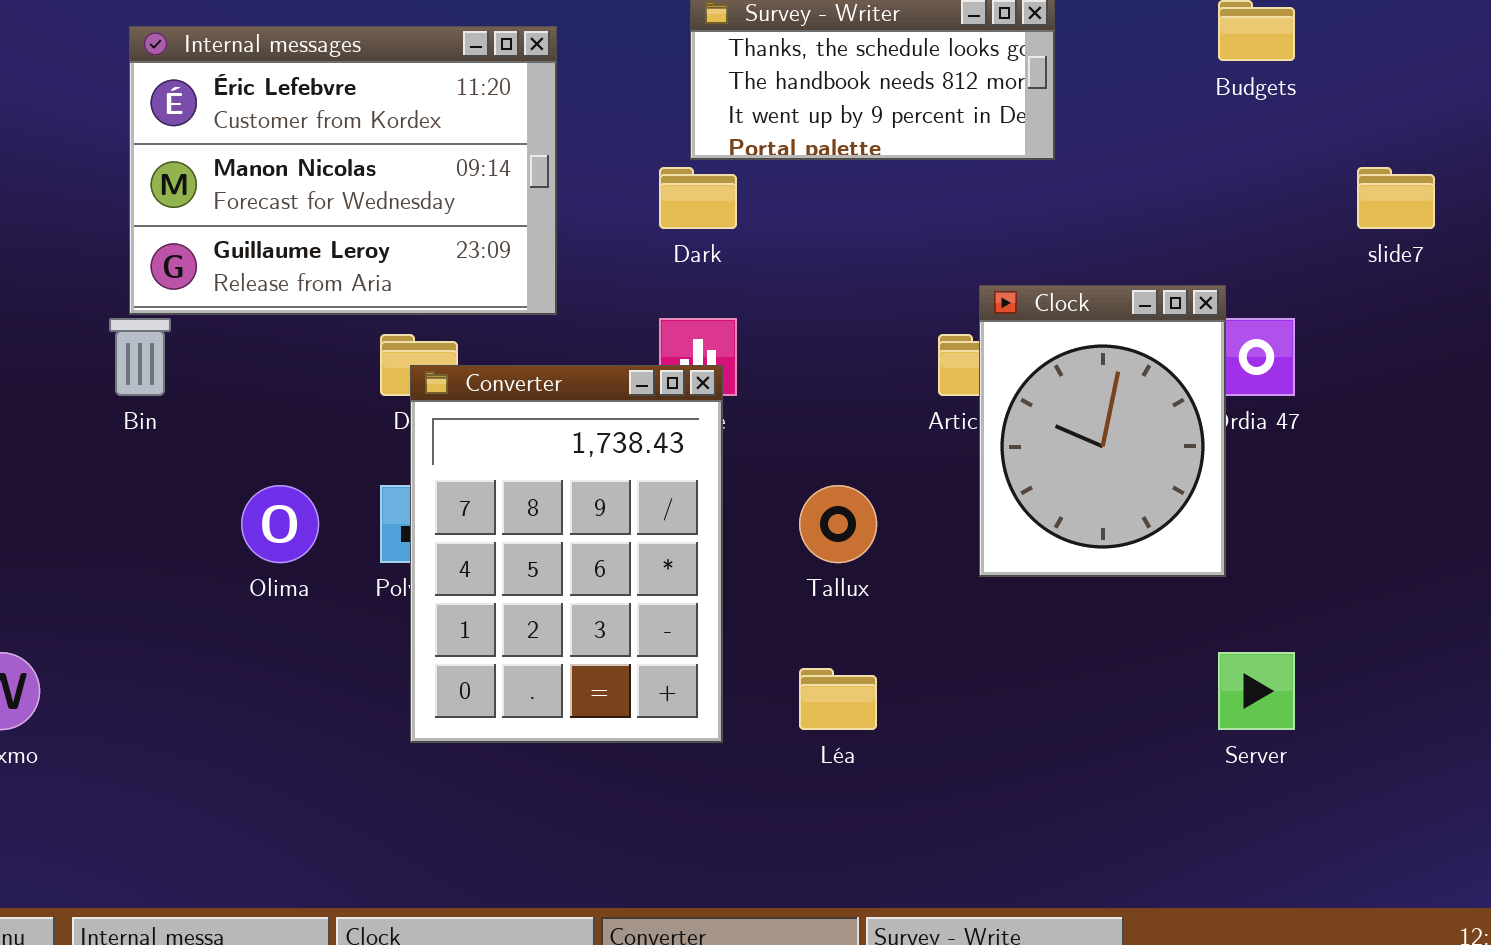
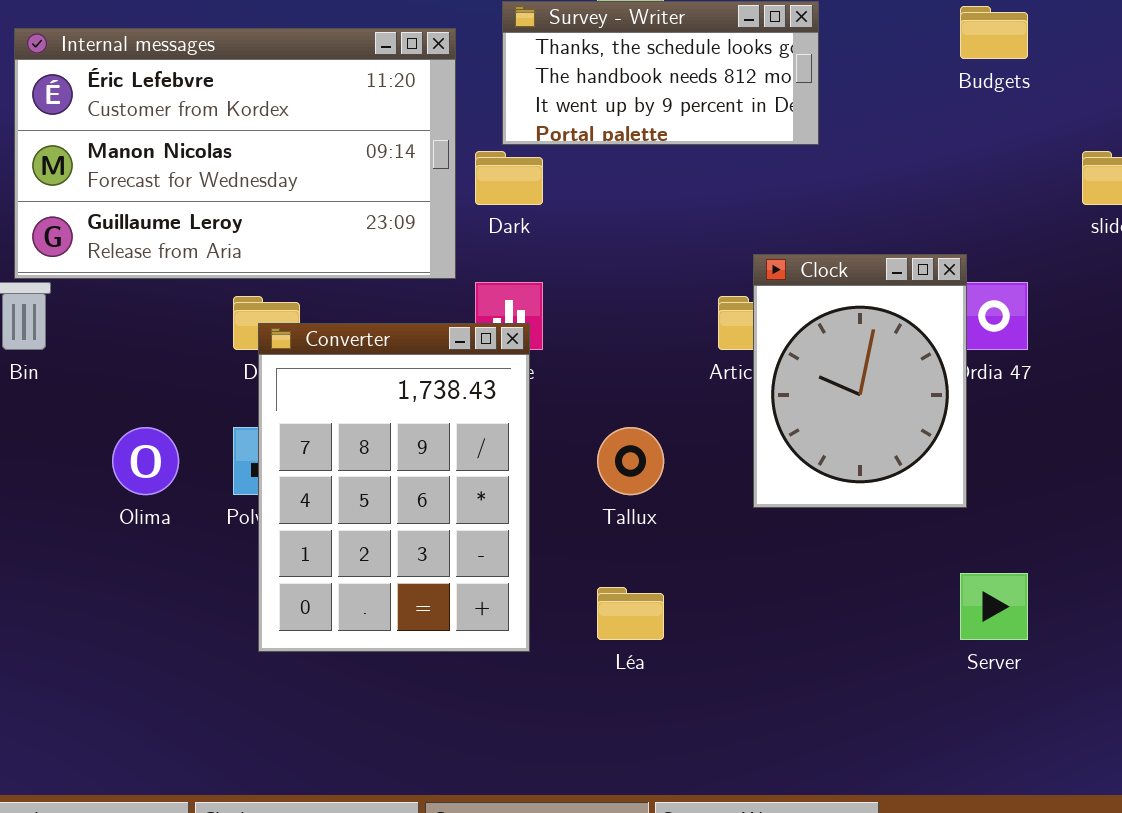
Internal messages: [129,26,557,315] -> [14,28,456,279], resized

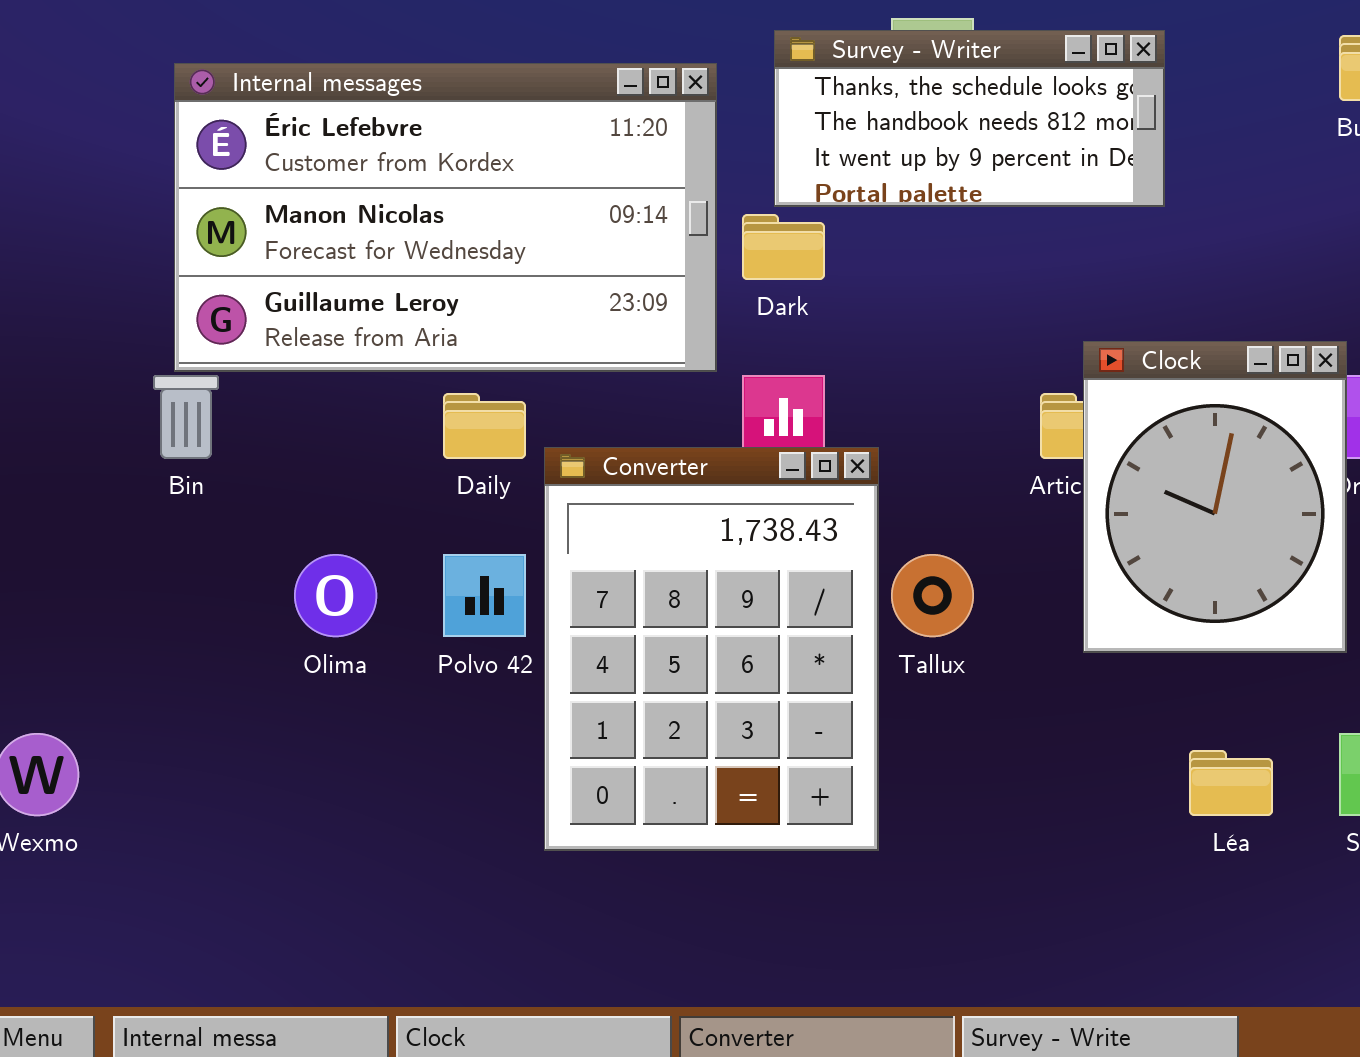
Converter: [258,323,530,652] -> [544,447,879,851], moved
Léa: [597,587,664,640] -> [1189,750,1273,816], moved

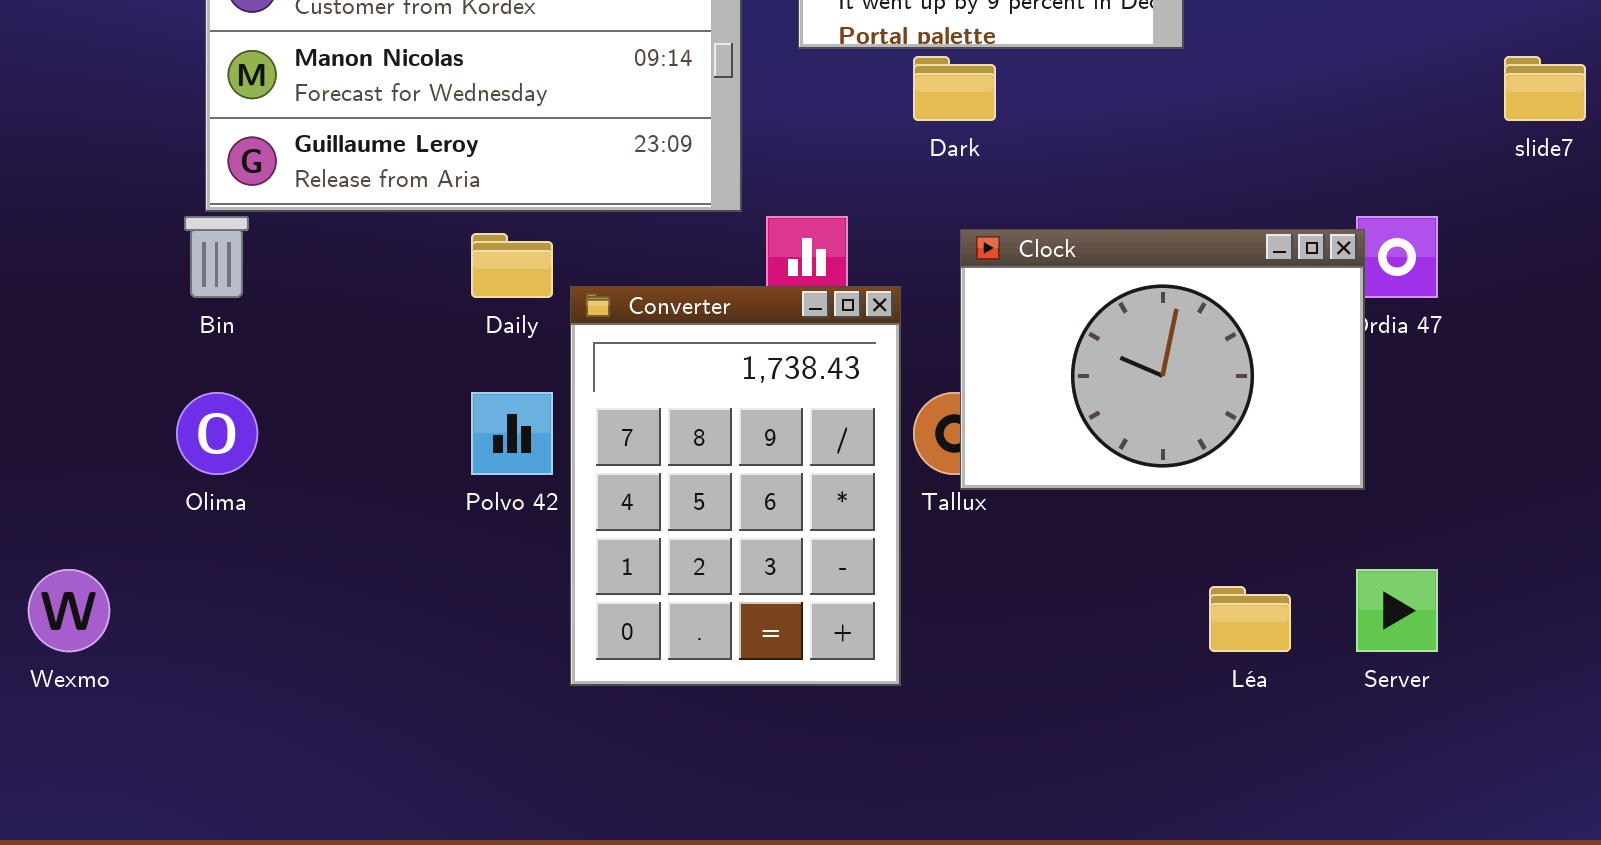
Dark: [742,214,825,280] -> [913,56,996,121], moved
Clock: [1083,341,1347,653] -> [960,229,1365,490], resized
Olima: [294,554,377,637] -> [176,392,258,475], moved

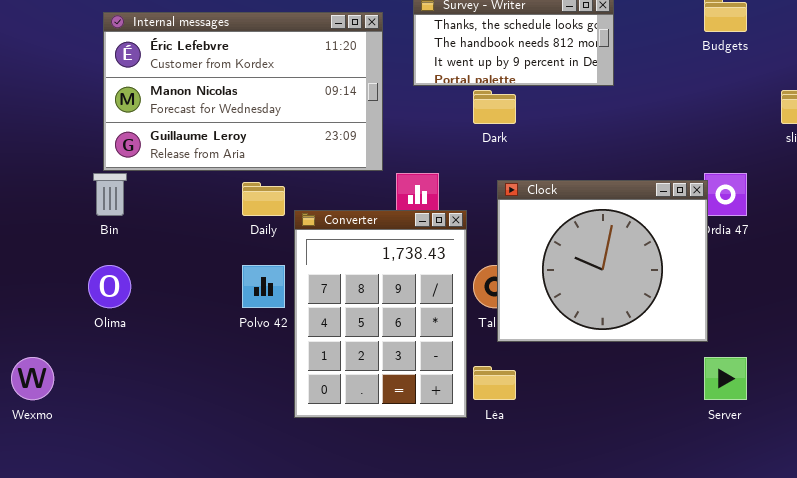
Clock: [960,229,1365,490] -> [497,180,708,342], resized
Léa: [1209,586,1291,652] -> [473,366,516,400], moved

